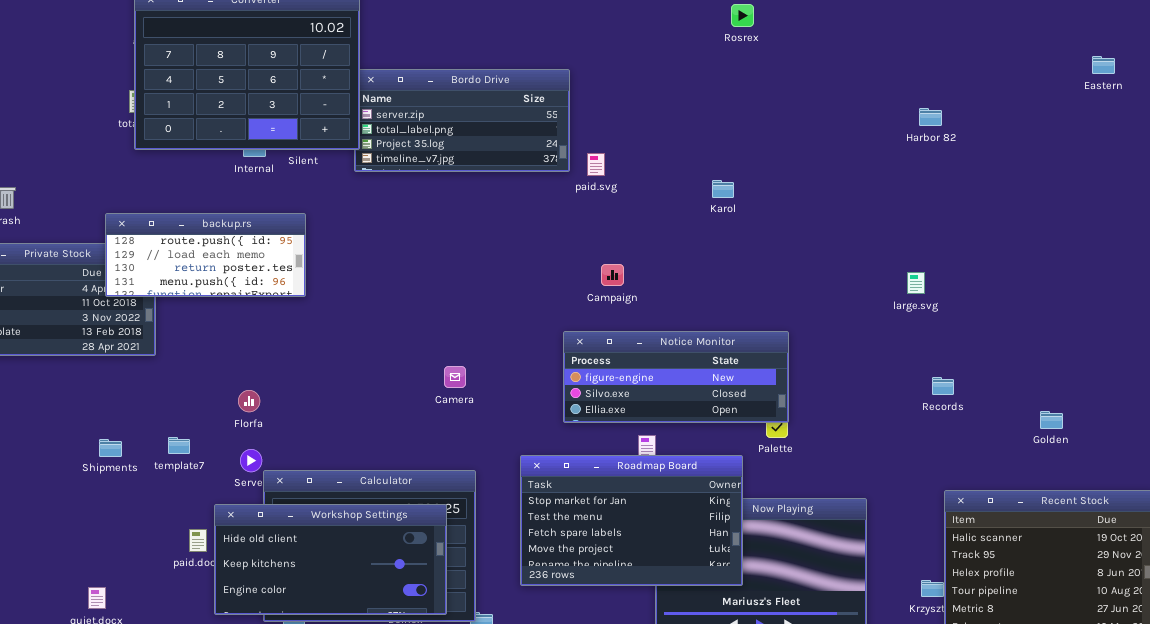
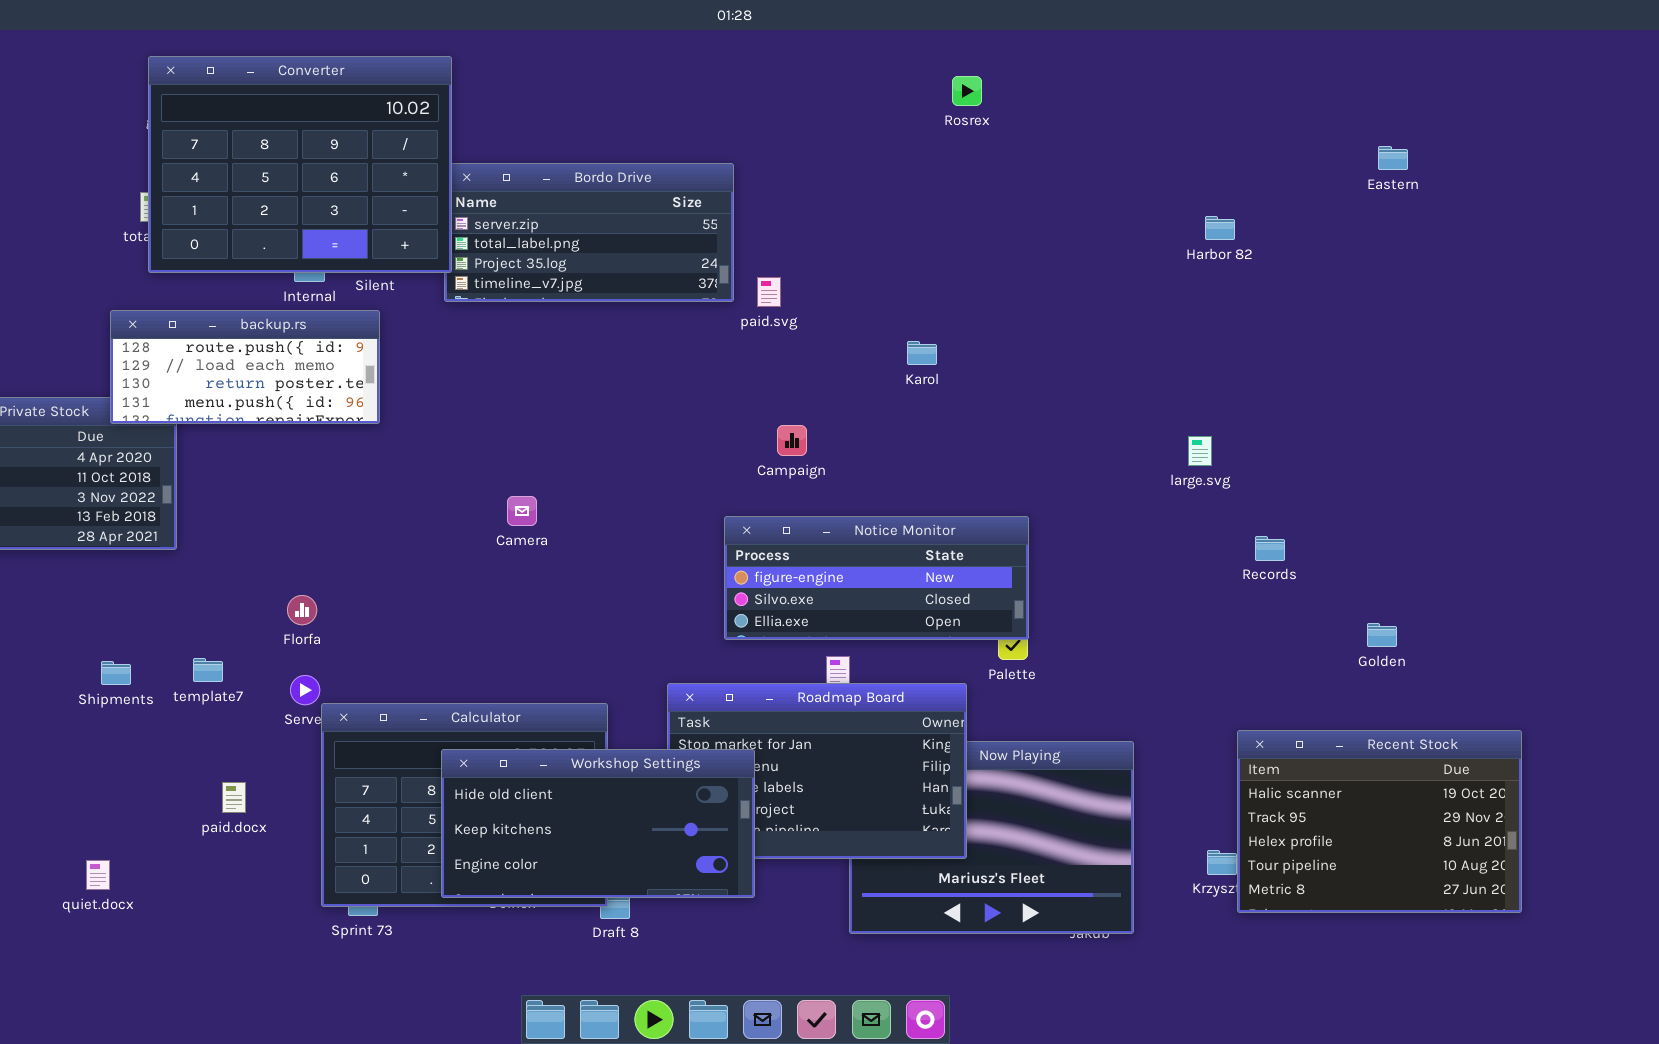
Eastern: [1092,56,1115,74] -> [1378,146,1408,170], moved
Karol: [712,180,734,198] -> [907,341,937,365], moved
backup.rs: [105,213,306,297] -> [110,310,380,424], moved
Camera: [444,366,466,388] -> [507,496,537,526], moved
Records: [932,377,954,395] -> [1255,536,1285,561], moved
Workshop Settings: [214,504,447,615] -> [441,749,755,898], moved

